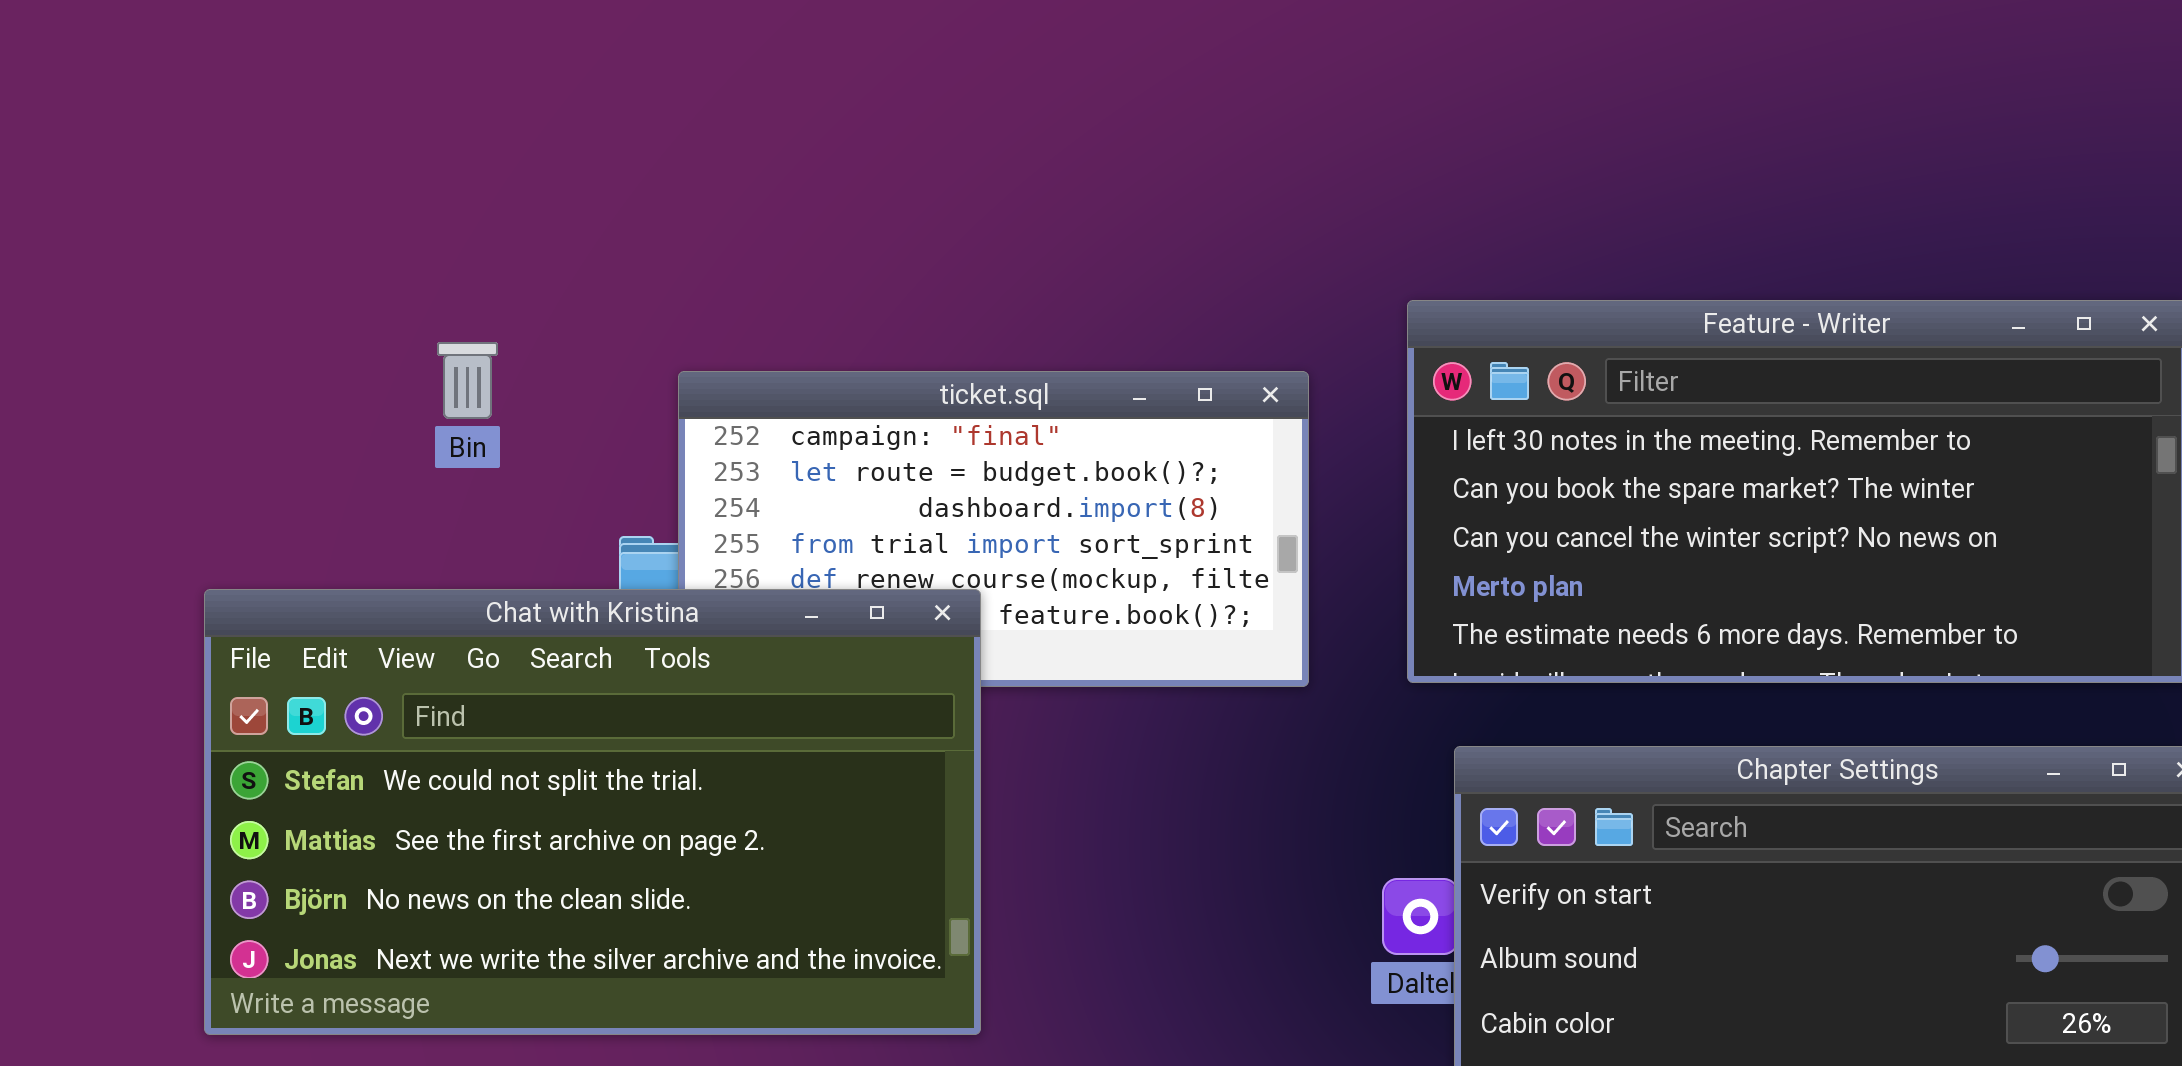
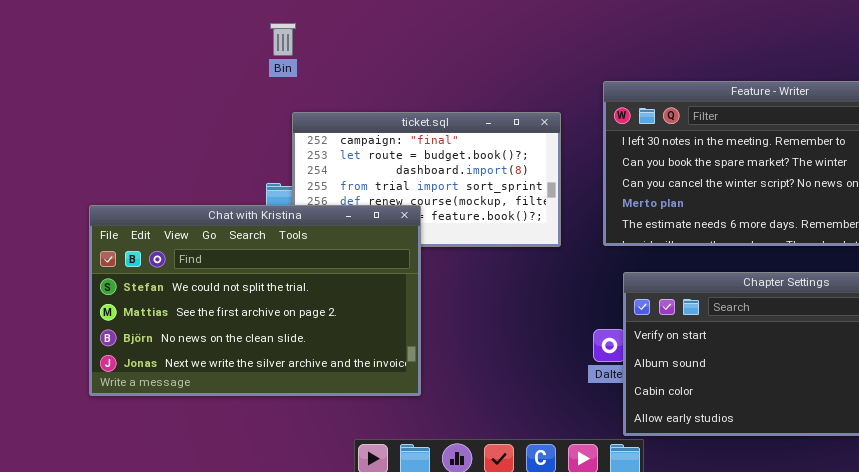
Bin: [437,342,498,419] -> [270,23,296,56], moved

